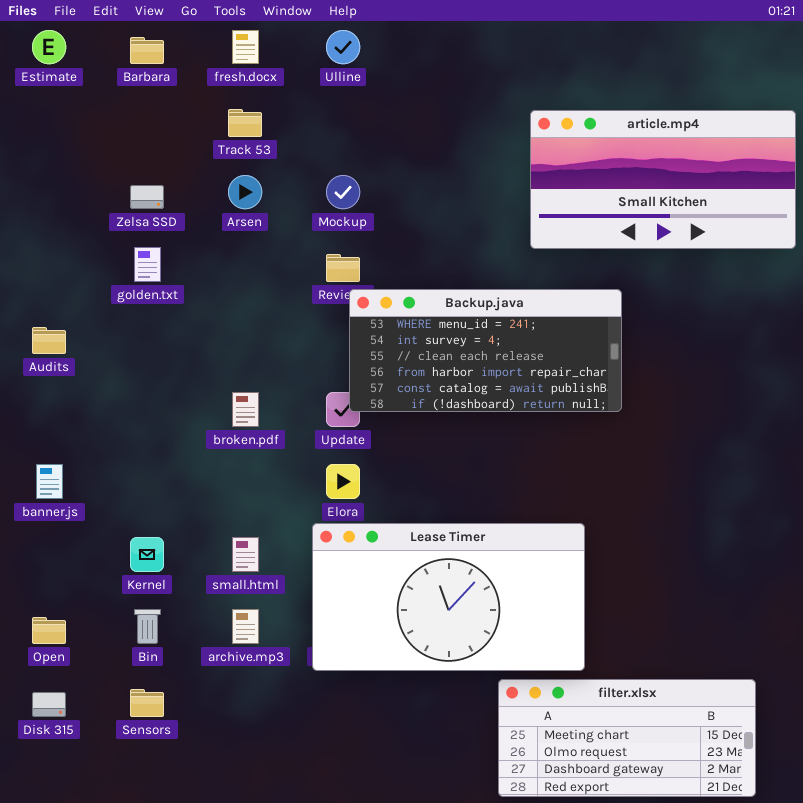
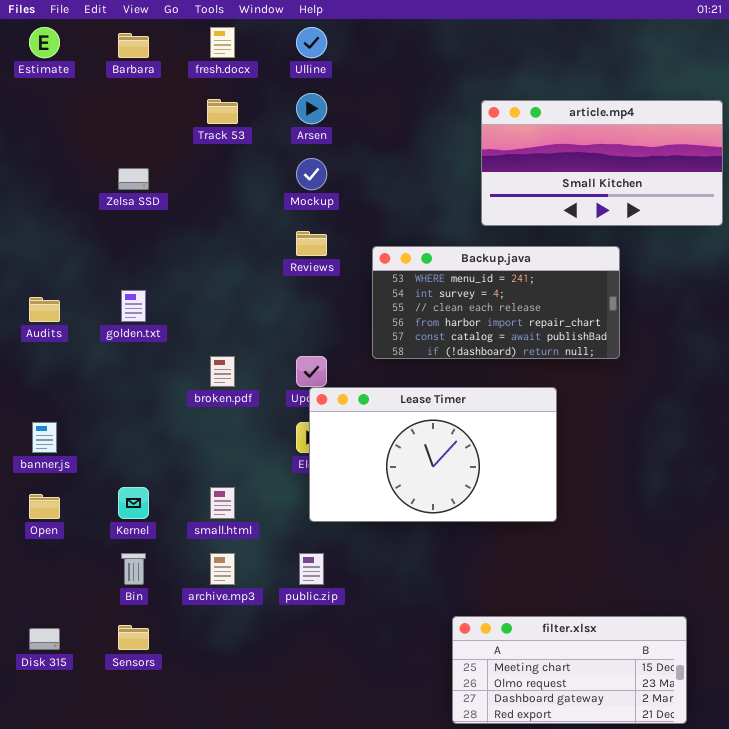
Arsen: [228,175,262,209] -> [296,93,327,124], moved
golden.txt: [134,247,161,282] -> [121,290,146,322], moved
Backup.java: [349,289,622,412] -> [372,246,620,359], moved
Lease Timer: [312,523,585,671] -> [309,387,557,522], moved
Open: [32,617,66,644] -> [29,494,60,519], moved

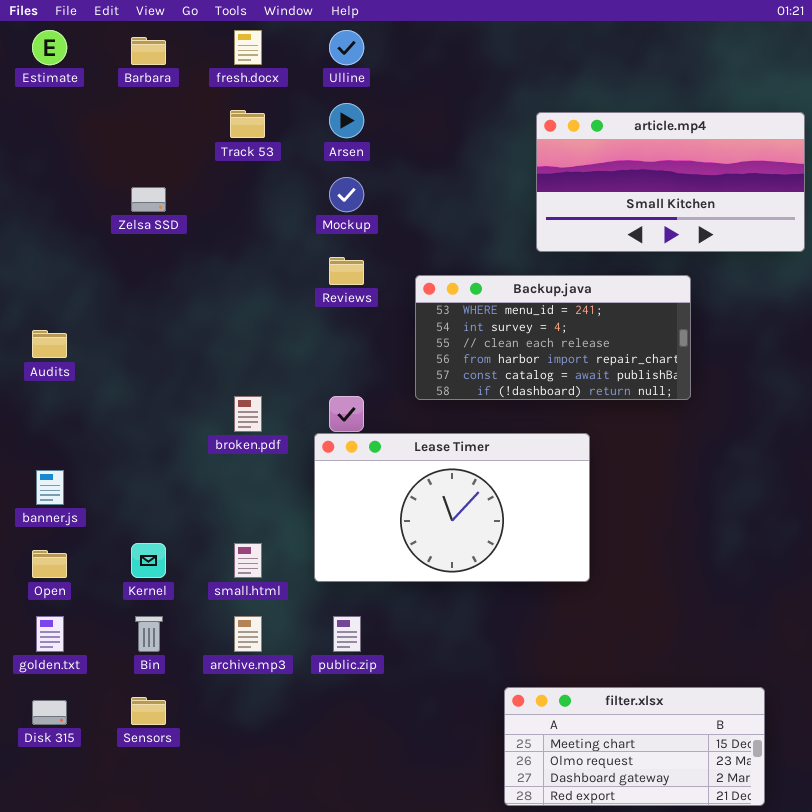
golden.txt: [121,290,146,322] -> [36,616,64,652], moved
Lease Timer: [309,387,557,522] -> [314,433,590,582], moved

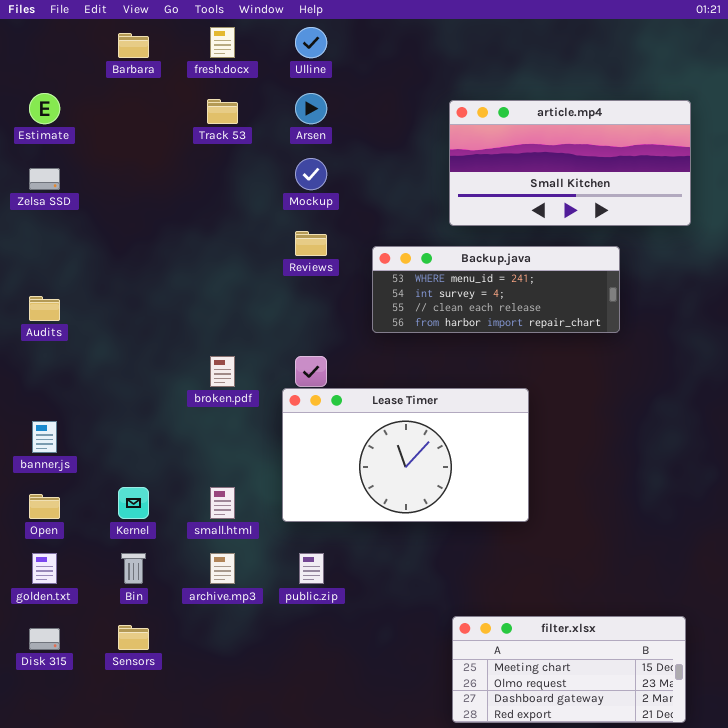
Estimate: [32,30,67,65] -> [29,93,60,124], moved
article.mp4: [536,112,805,252] -> [449,100,691,226], moved
Zelsa SSD: [131,187,166,212] -> [29,168,60,190], moved
Backup.java: [415,275,691,400] -> [372,246,620,333], resized

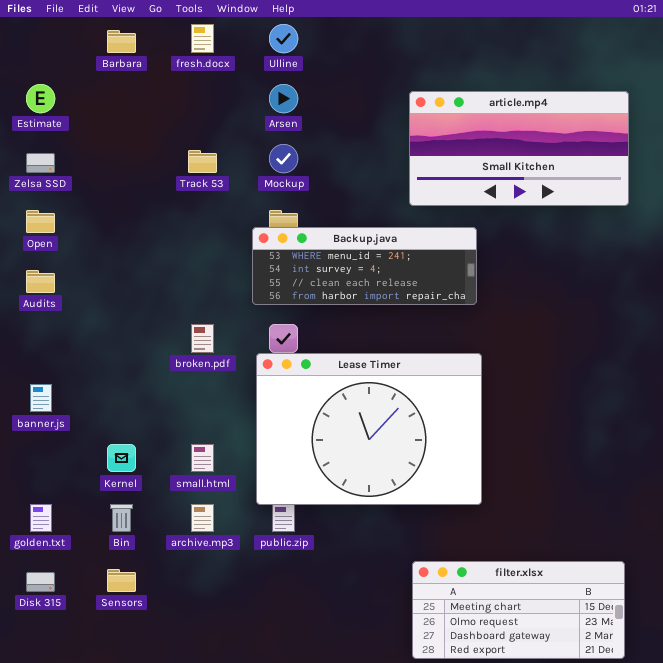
Track 53: [207,99,238,124] -> [188,150,217,173], moved
Backup.java: [372,246,620,333] -> [252,227,477,305], moved
Lease Timer: [282,388,529,522] -> [256,353,482,505], resized
Open: [29,494,60,519] -> [26,210,55,233], moved

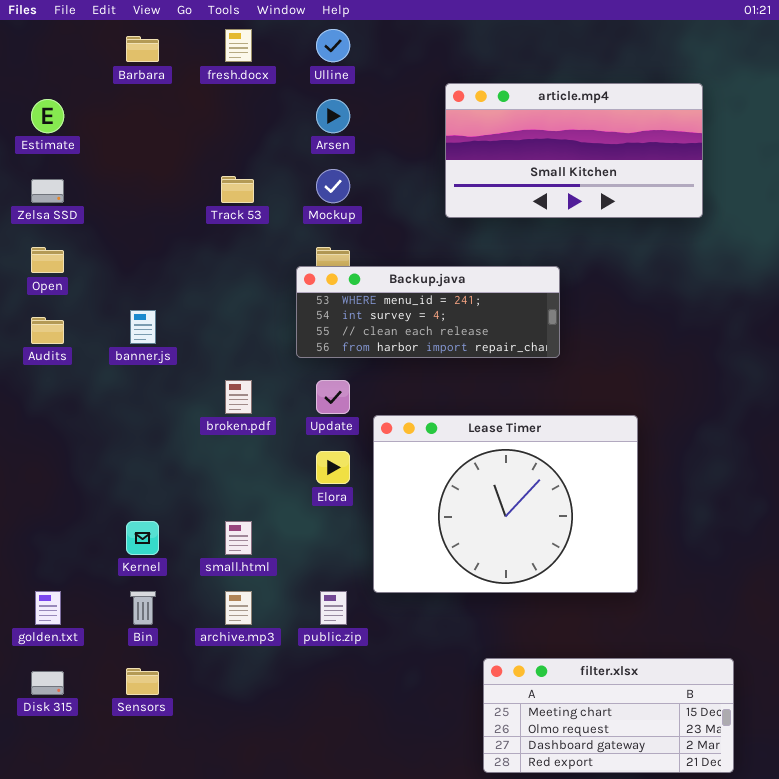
article.mp4: [409,91,629,206] -> [445,83,703,218], moved
Lease Timer: [256,353,482,505] -> [373,415,638,593], moved
banner.js: [30,384,52,412] -> [130,310,156,344], moved

